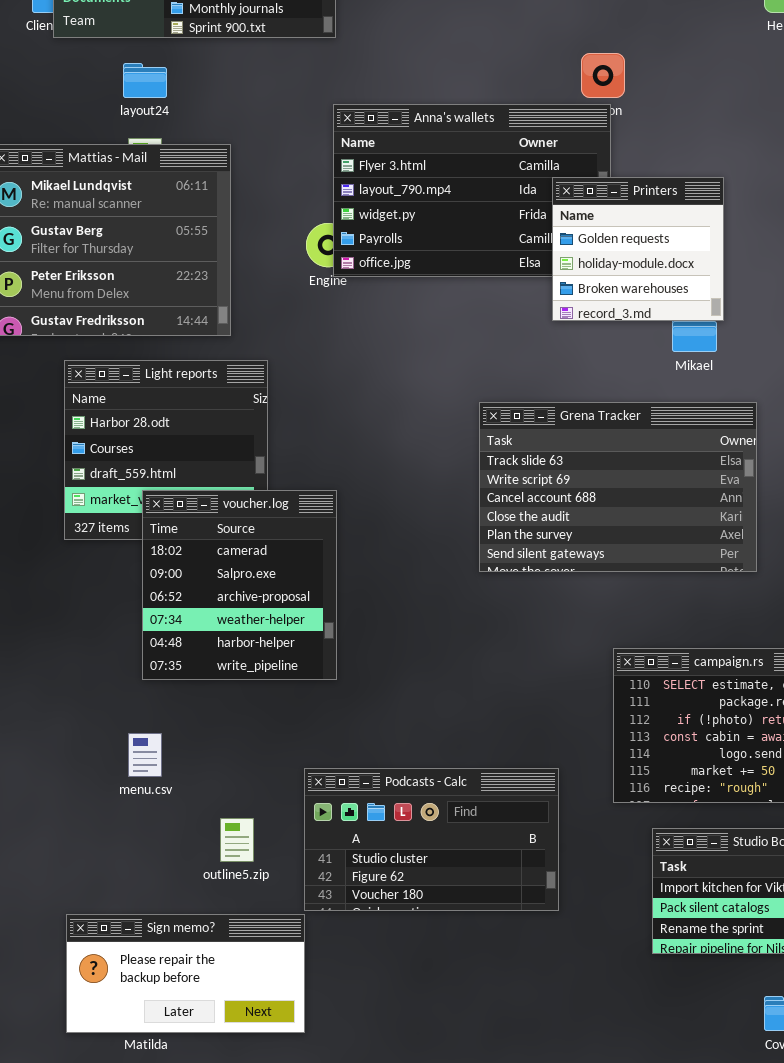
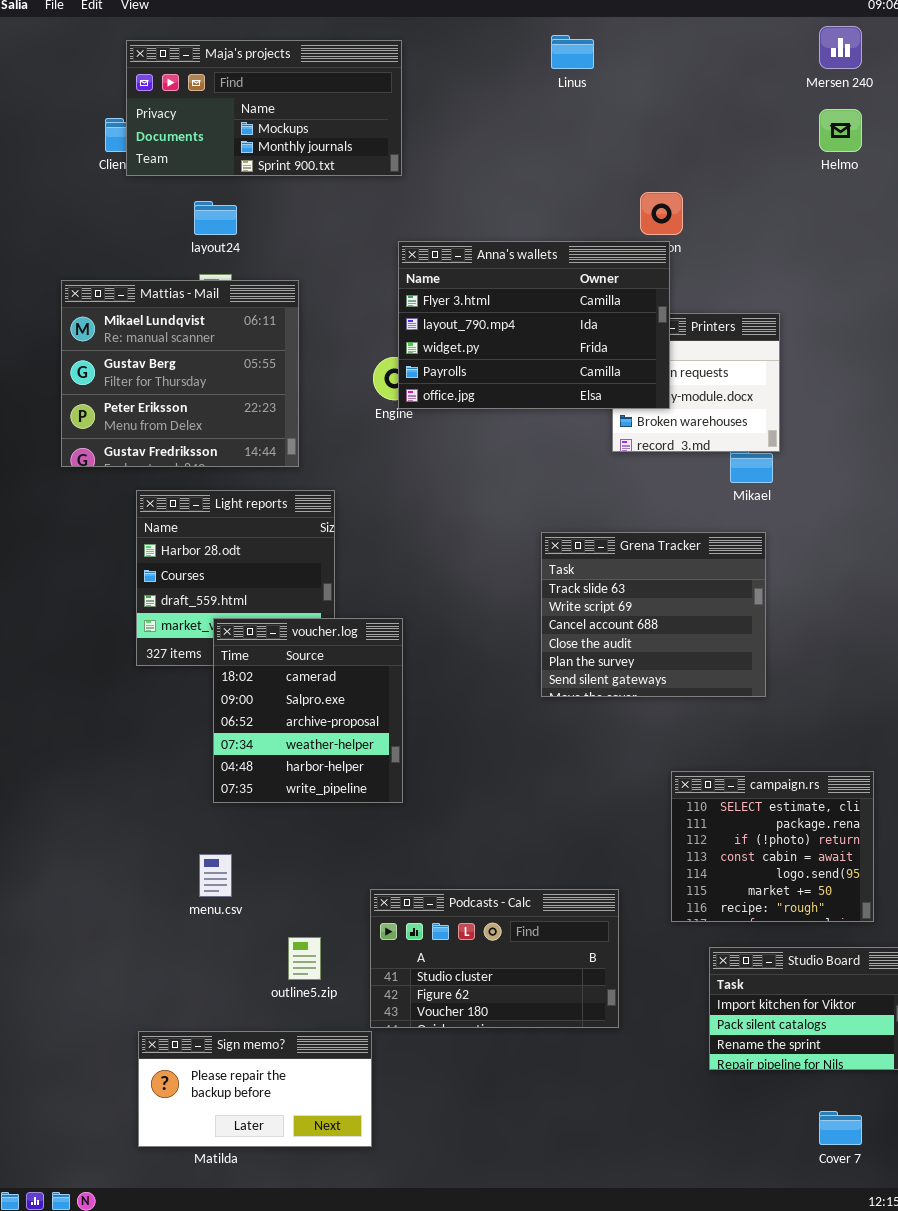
Anna's wallets: [333,104,611,277] -> [398,241,670,409], raised
Grena Tracker: [479,402,757,572] -> [541,532,766,697], resized

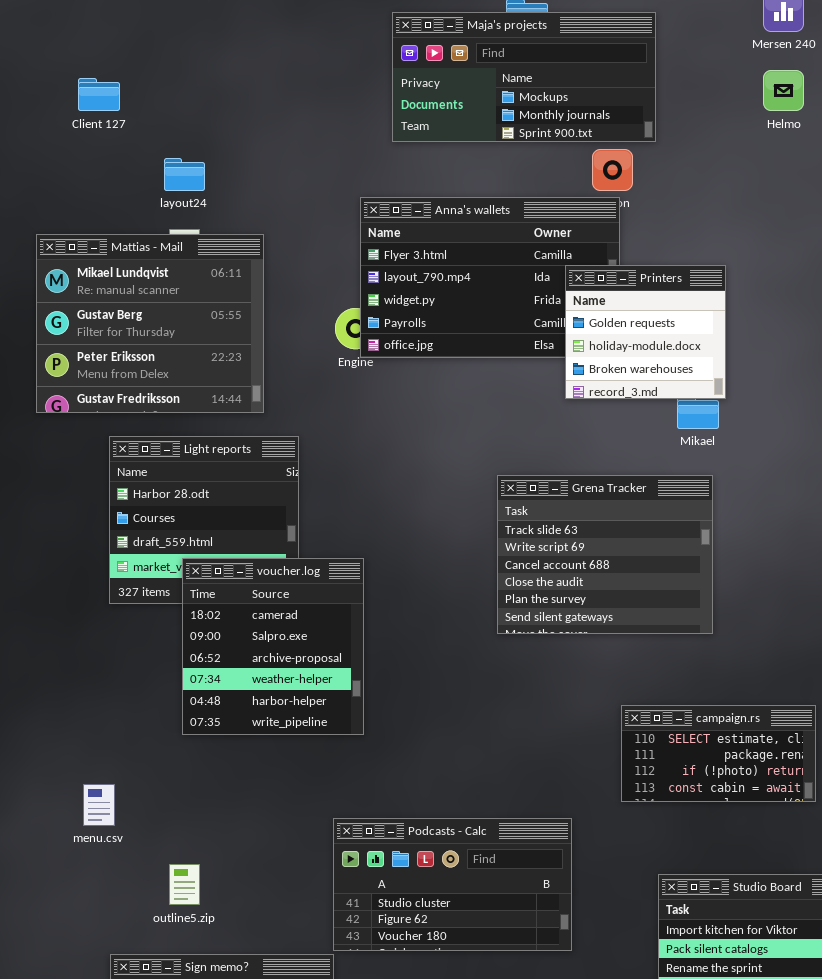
Maja's projects: [126,40,402,176] -> [392,12,656,142], moved
Printers: [612,313,780,452] -> [565,265,726,399], raised
campaign.rs: [671,771,874,922] -> [621,705,816,802], resized
menu.csv: [199,854,232,897] -> [83,784,115,826], moved
outline5.zip: [288,937,321,980] -> [169,864,200,905], moved

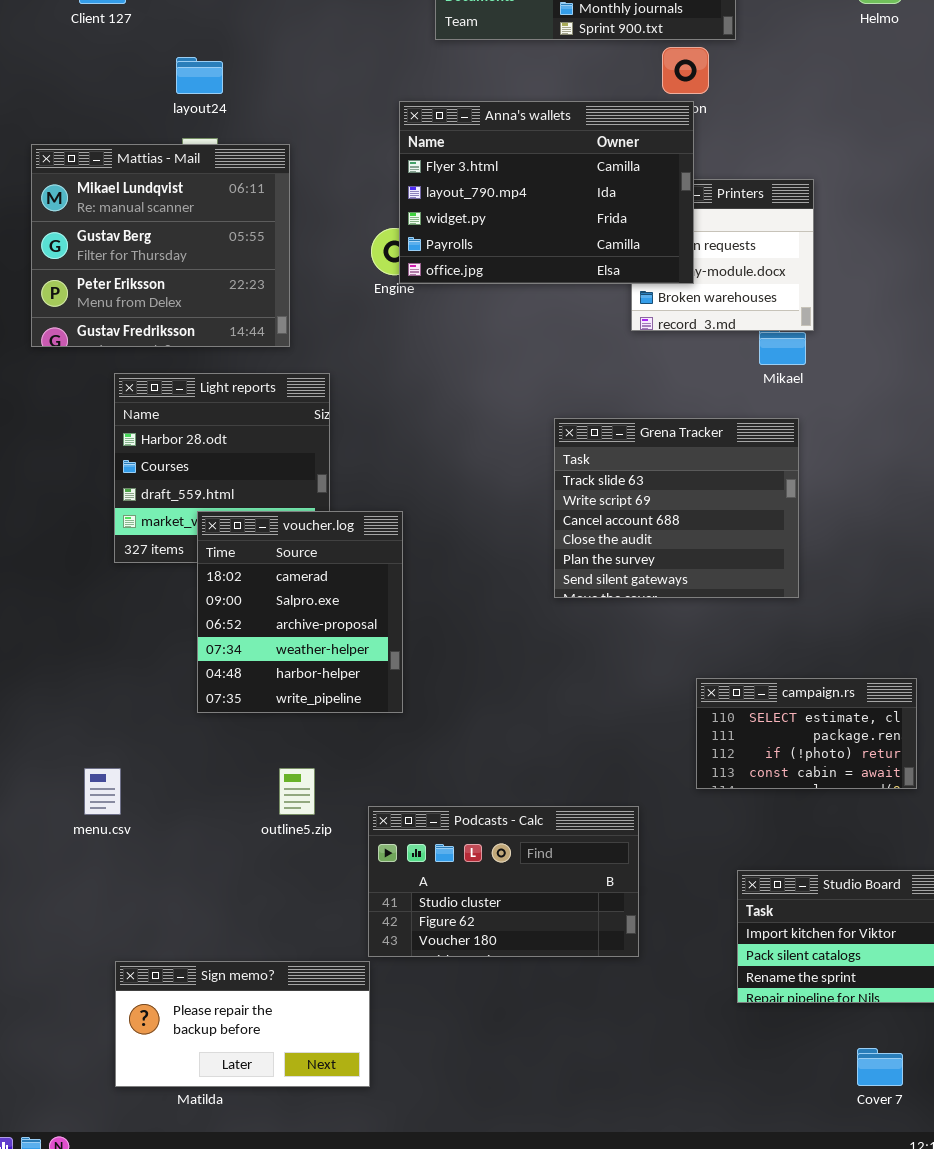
Anna's wallets: [360,197,620,358] -> [399,101,694,284], raised
outline5.zip: [169,864,200,905] -> [279,768,315,815], moved

